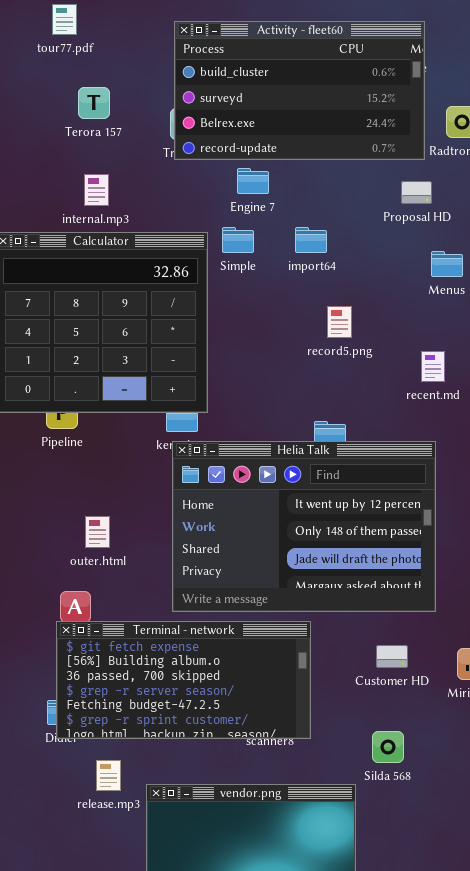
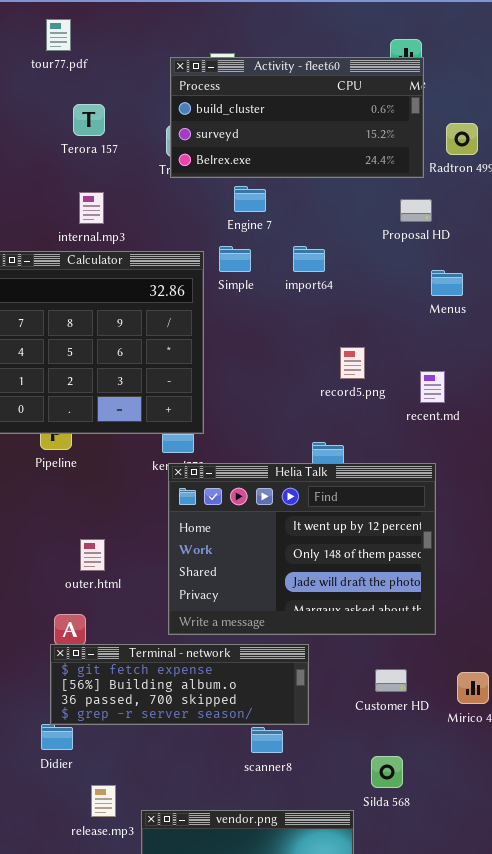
Activity - fleet60: [174,21,425,160] -> [170,57,424,178], resized
record5.png: [327,306,352,338] -> [340,347,365,379], moved
Terminal - network: [56,621,311,739] -> [50,644,309,725], resized

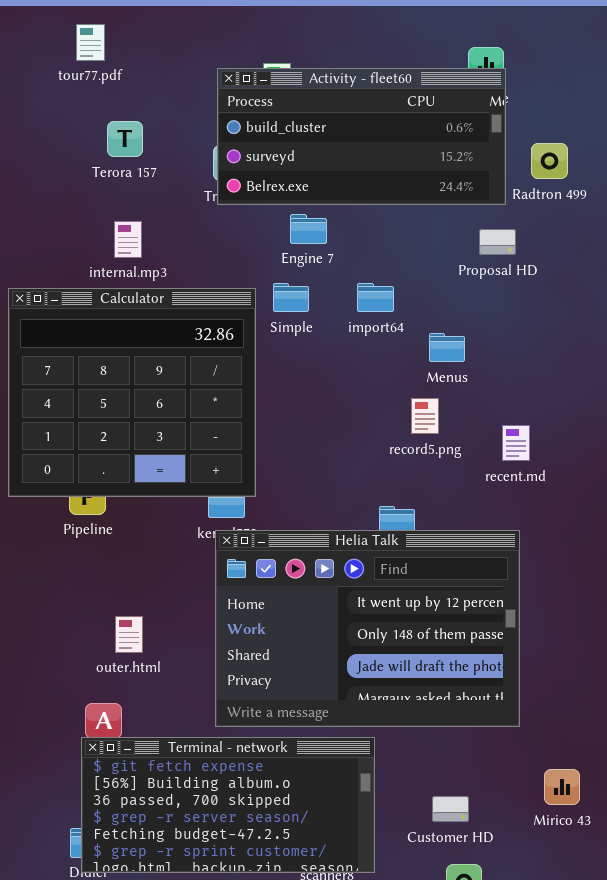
Menus: [431,270,463,296] -> [429,333,465,362], moved
Terminal - network: [50,644,309,725] -> [81,737,375,873], resized
Customer HD: [375,669,407,692] -> [432,796,469,822], moved

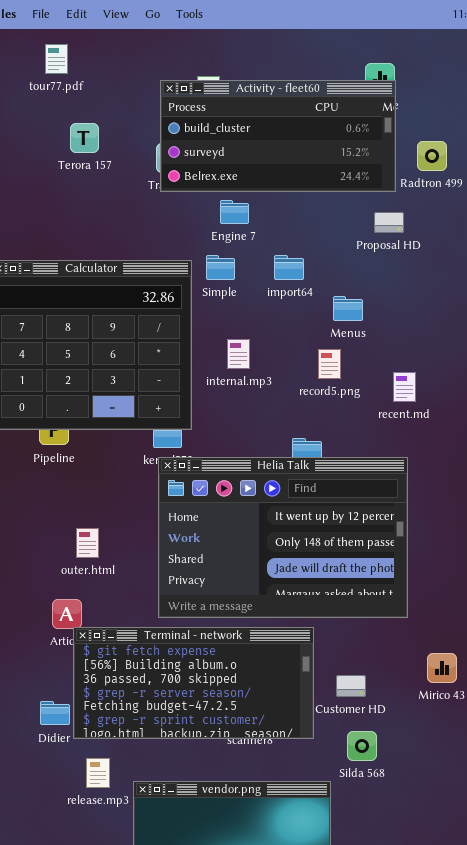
internal.mp3: [114,221,142,258] -> [227,339,250,369], moved
Terminal - network: [81,737,375,873] -> [73,627,314,739], moved

